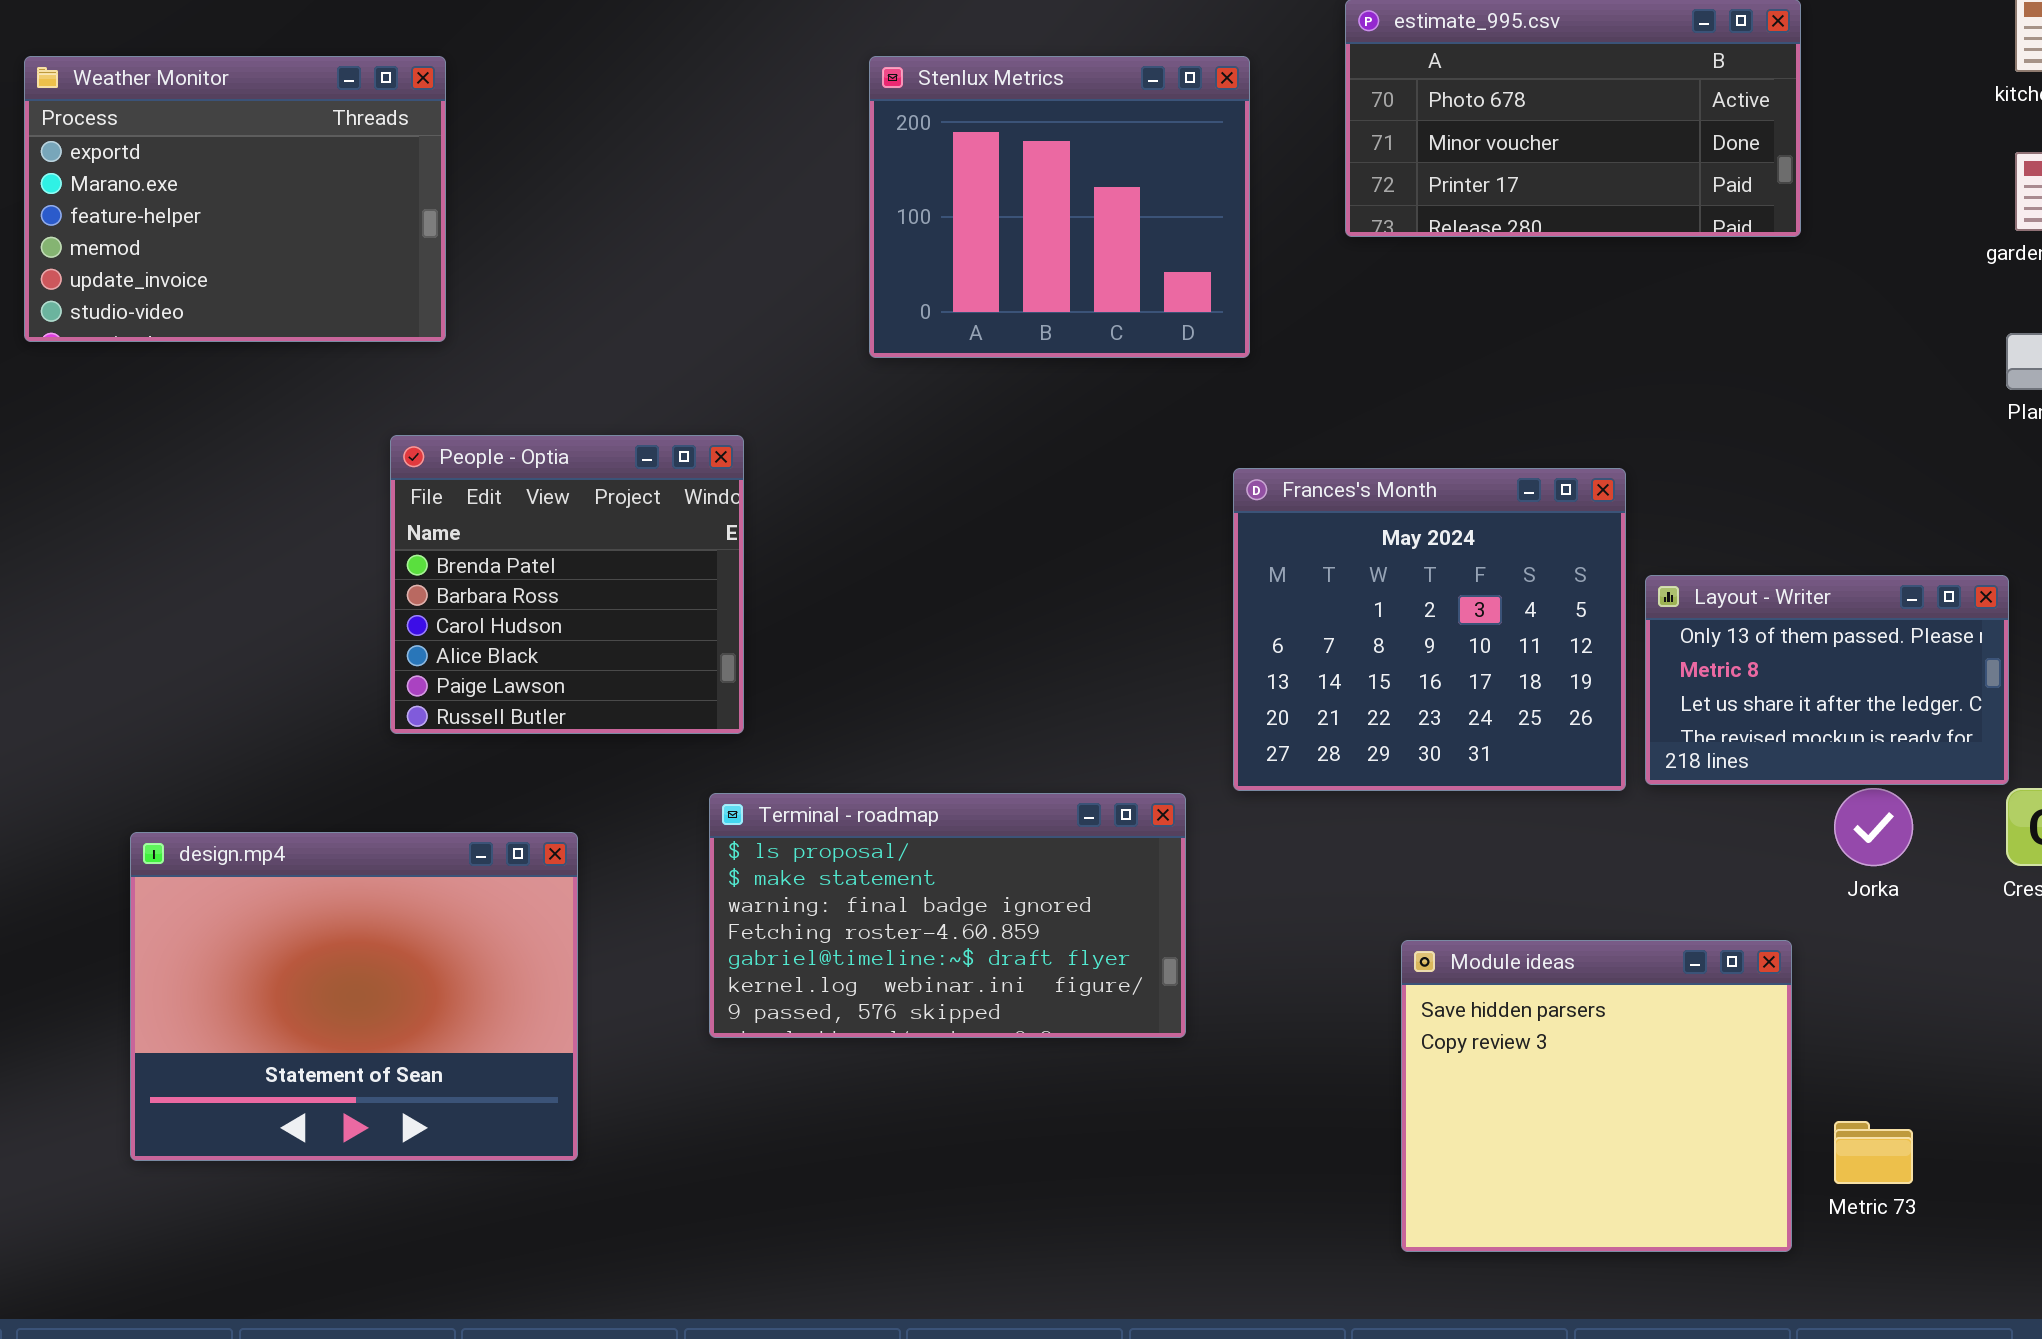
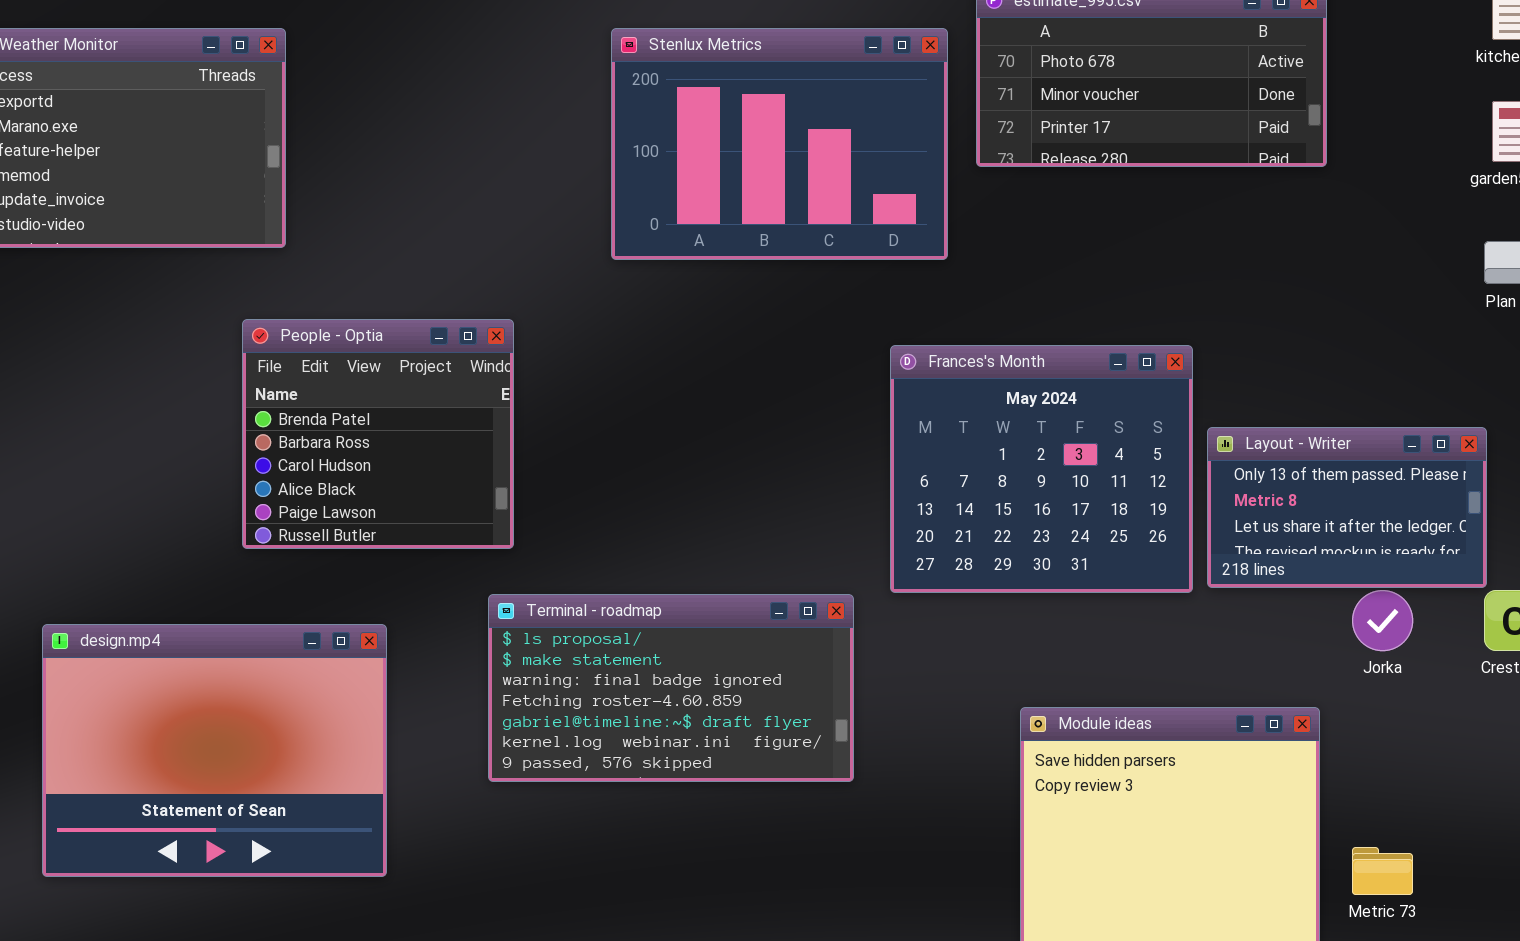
Stenlux Metrics: [869,56,1250,358] -> [611,28,948,260], resized

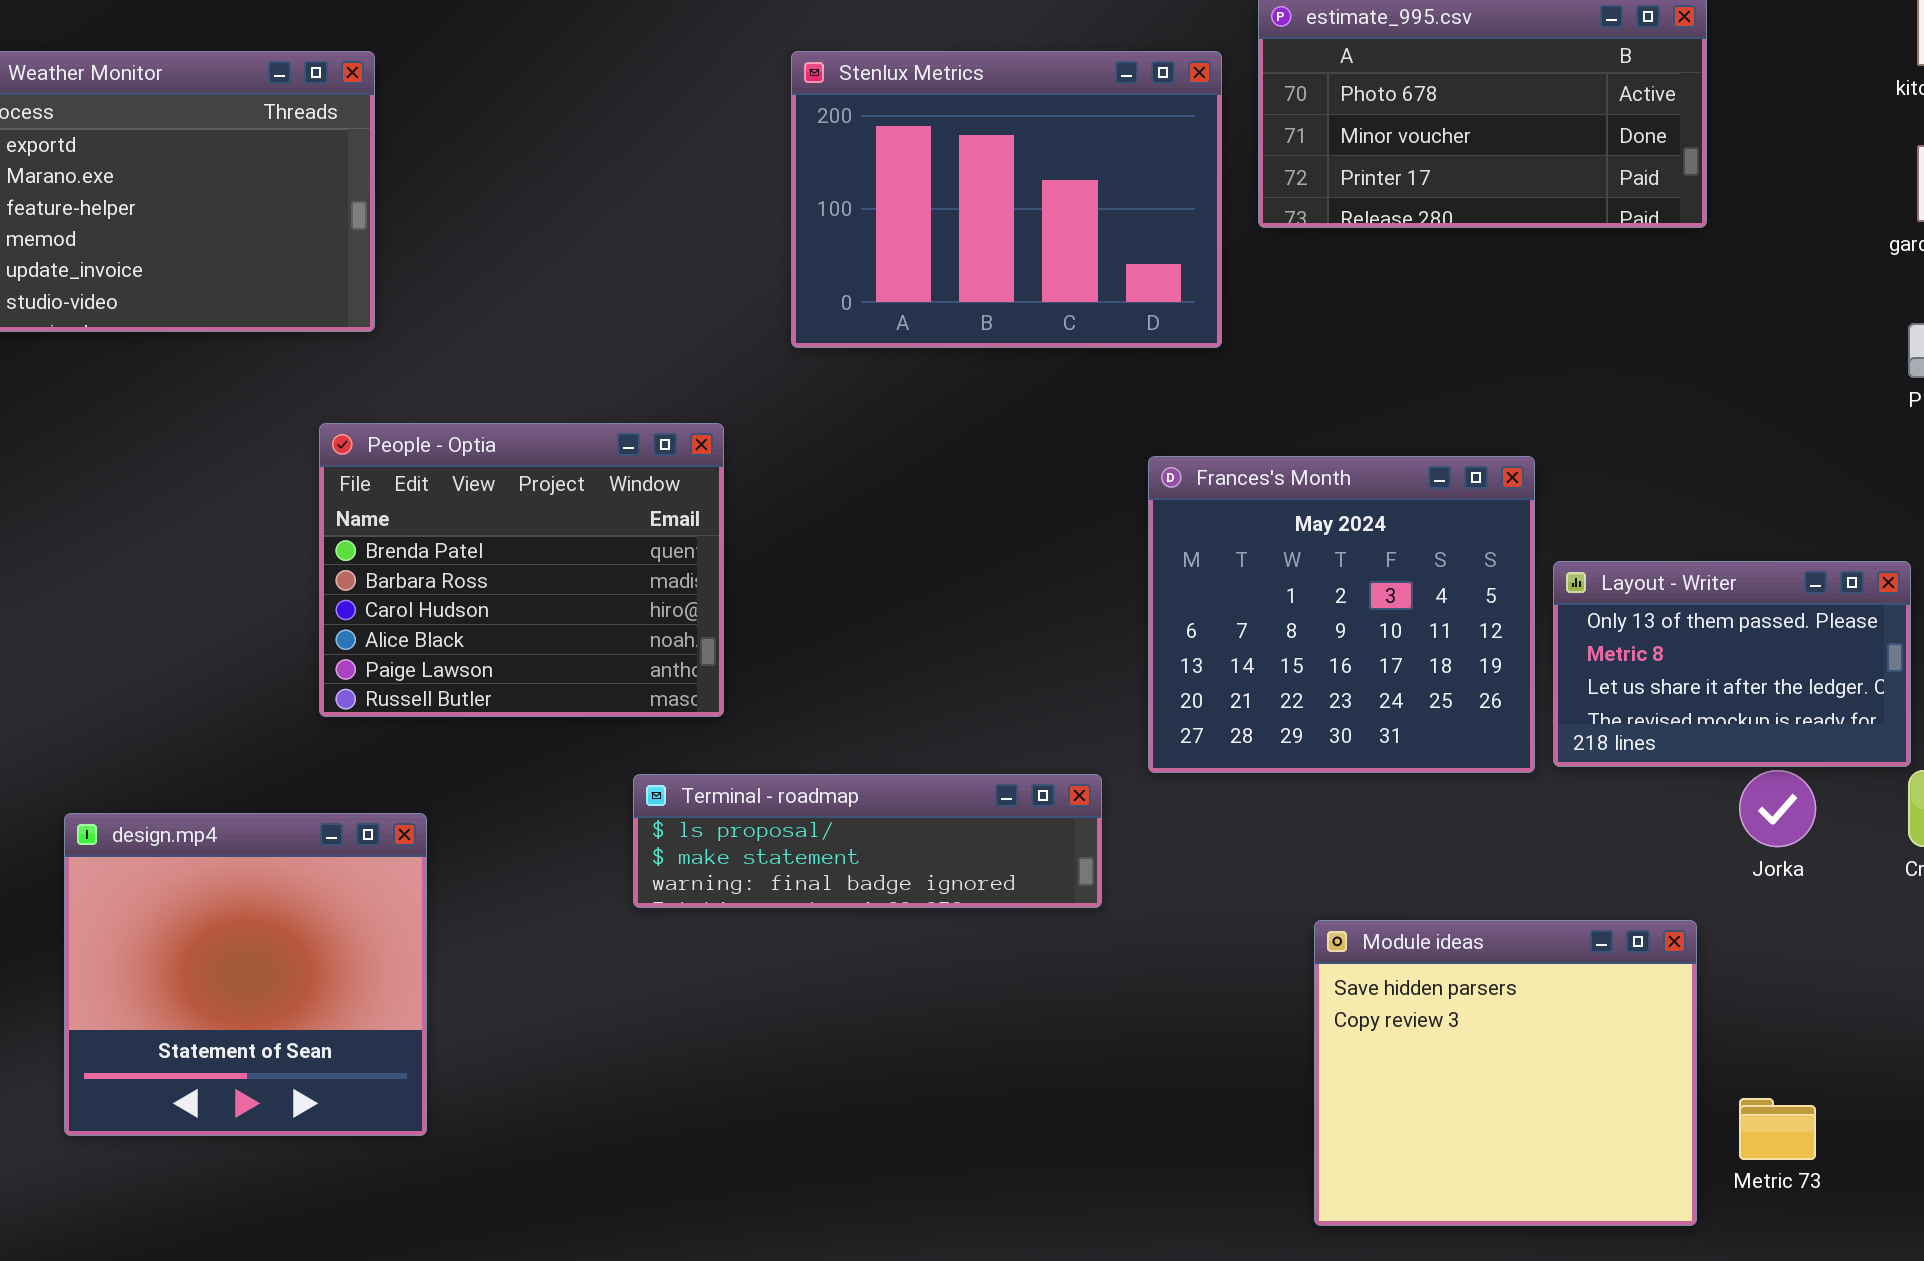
People - Optia: [242,319,514,549] -> [319,423,724,717], resized
Terminal - roadmap: [488,594,854,782] -> [633,774,1102,908], resized
design.mp4: [42,624,387,877] -> [64,813,427,1136], resized

